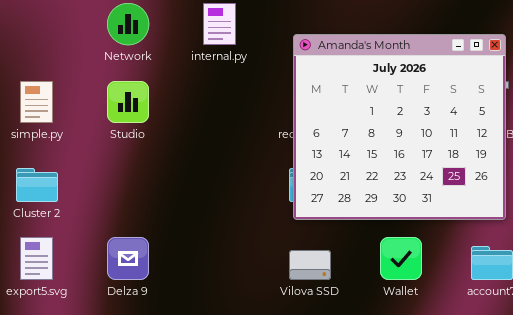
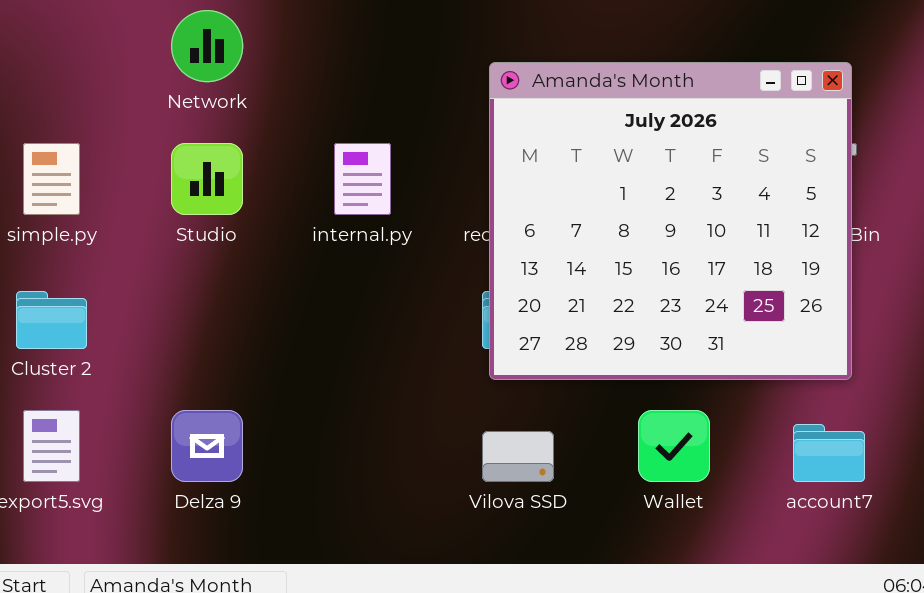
internal.py: [203,3,236,45] -> [334,143,391,215], moved

